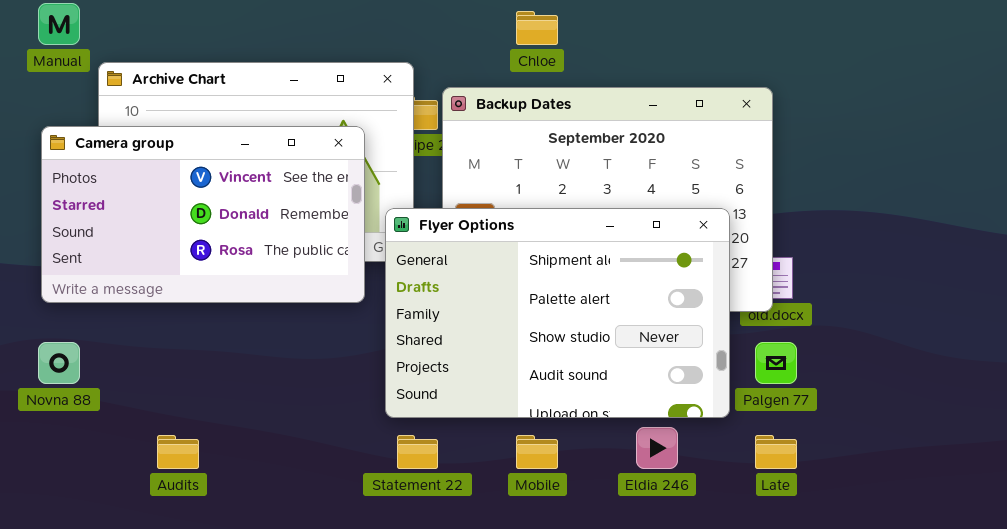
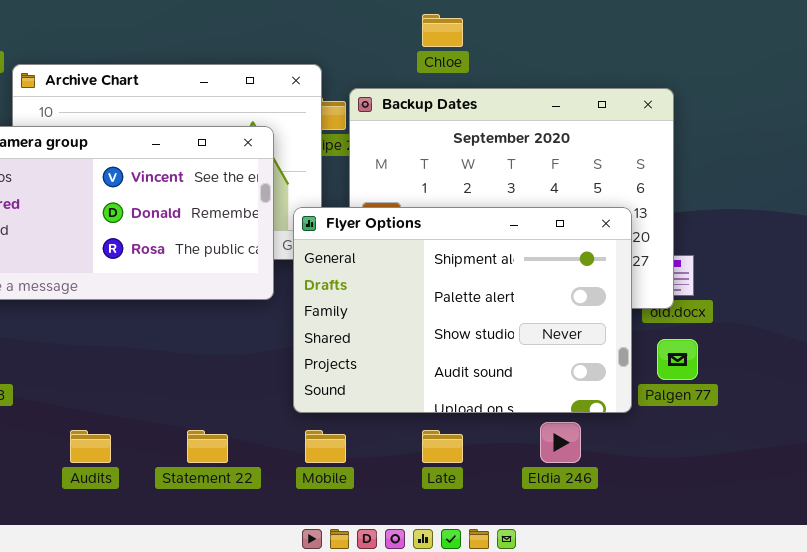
Statement 22: [397,435,438,469] -> [187,430,228,463], moved
Mobile: [516,435,558,469] -> [305,430,346,463], moved
Late: [755,435,797,469] -> [422,430,463,463], moved

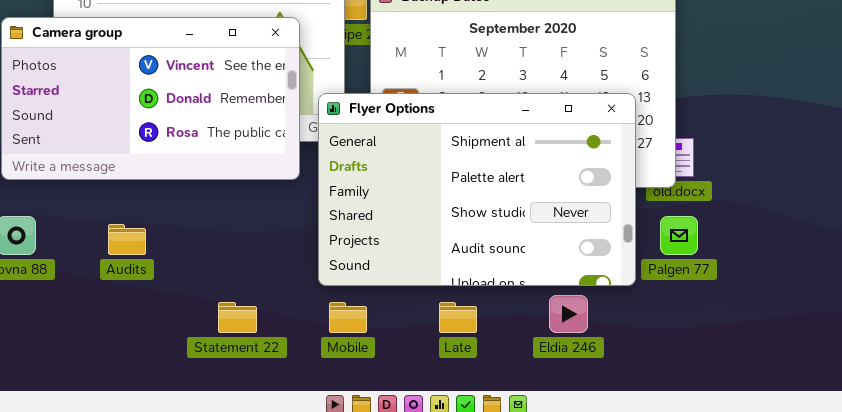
Audits: [70,430,111,463] -> [108,224,146,255], moved

